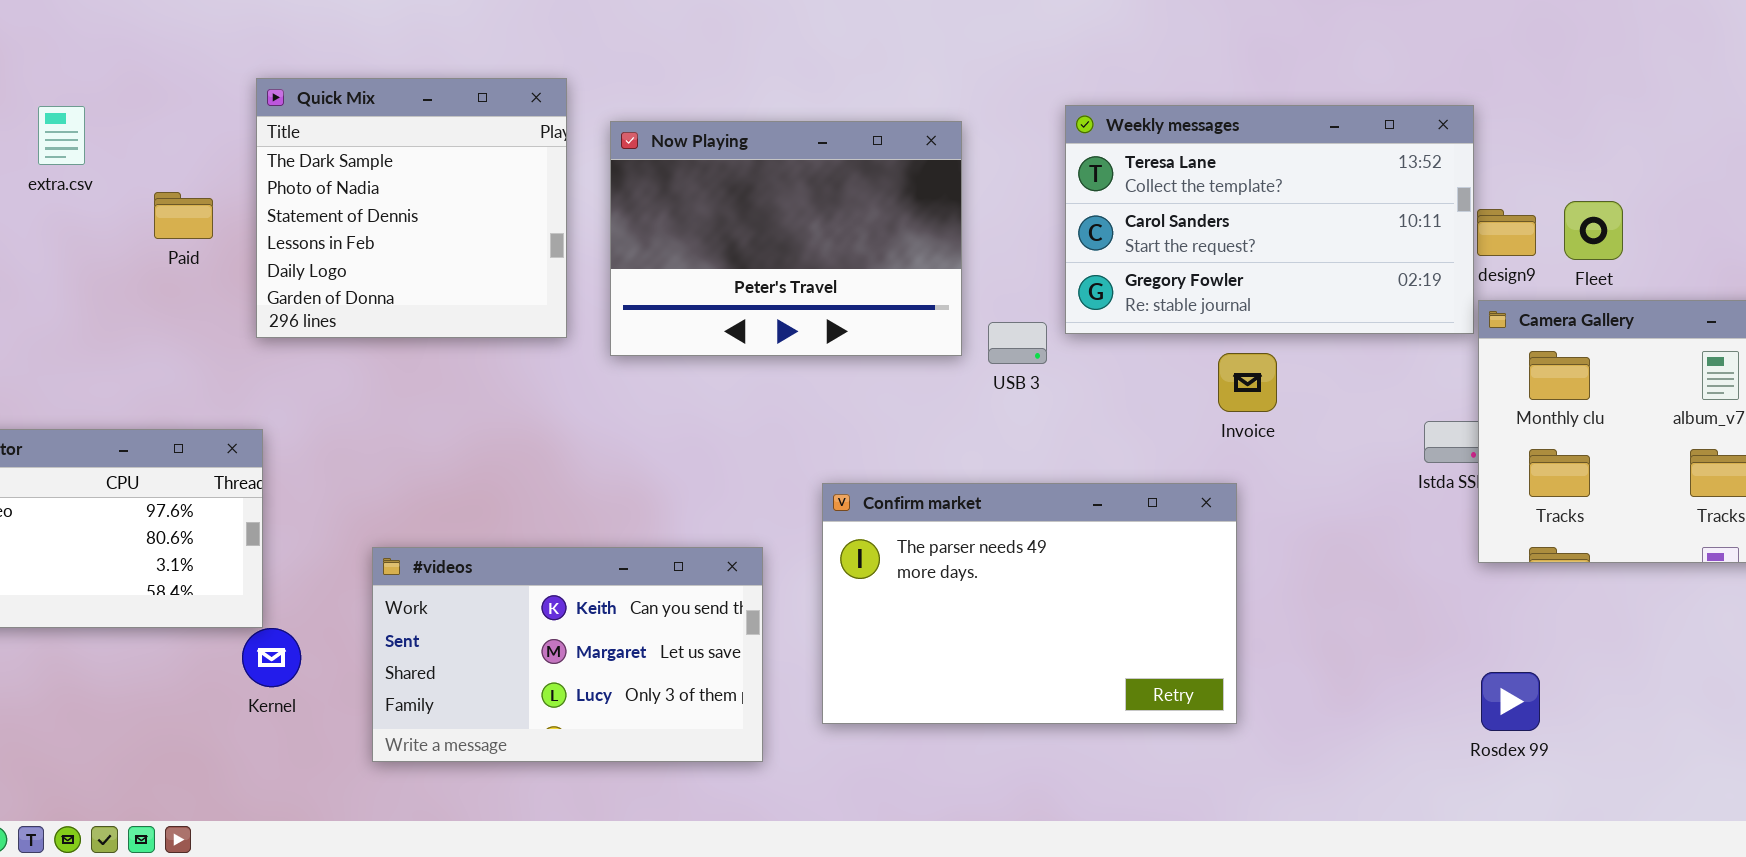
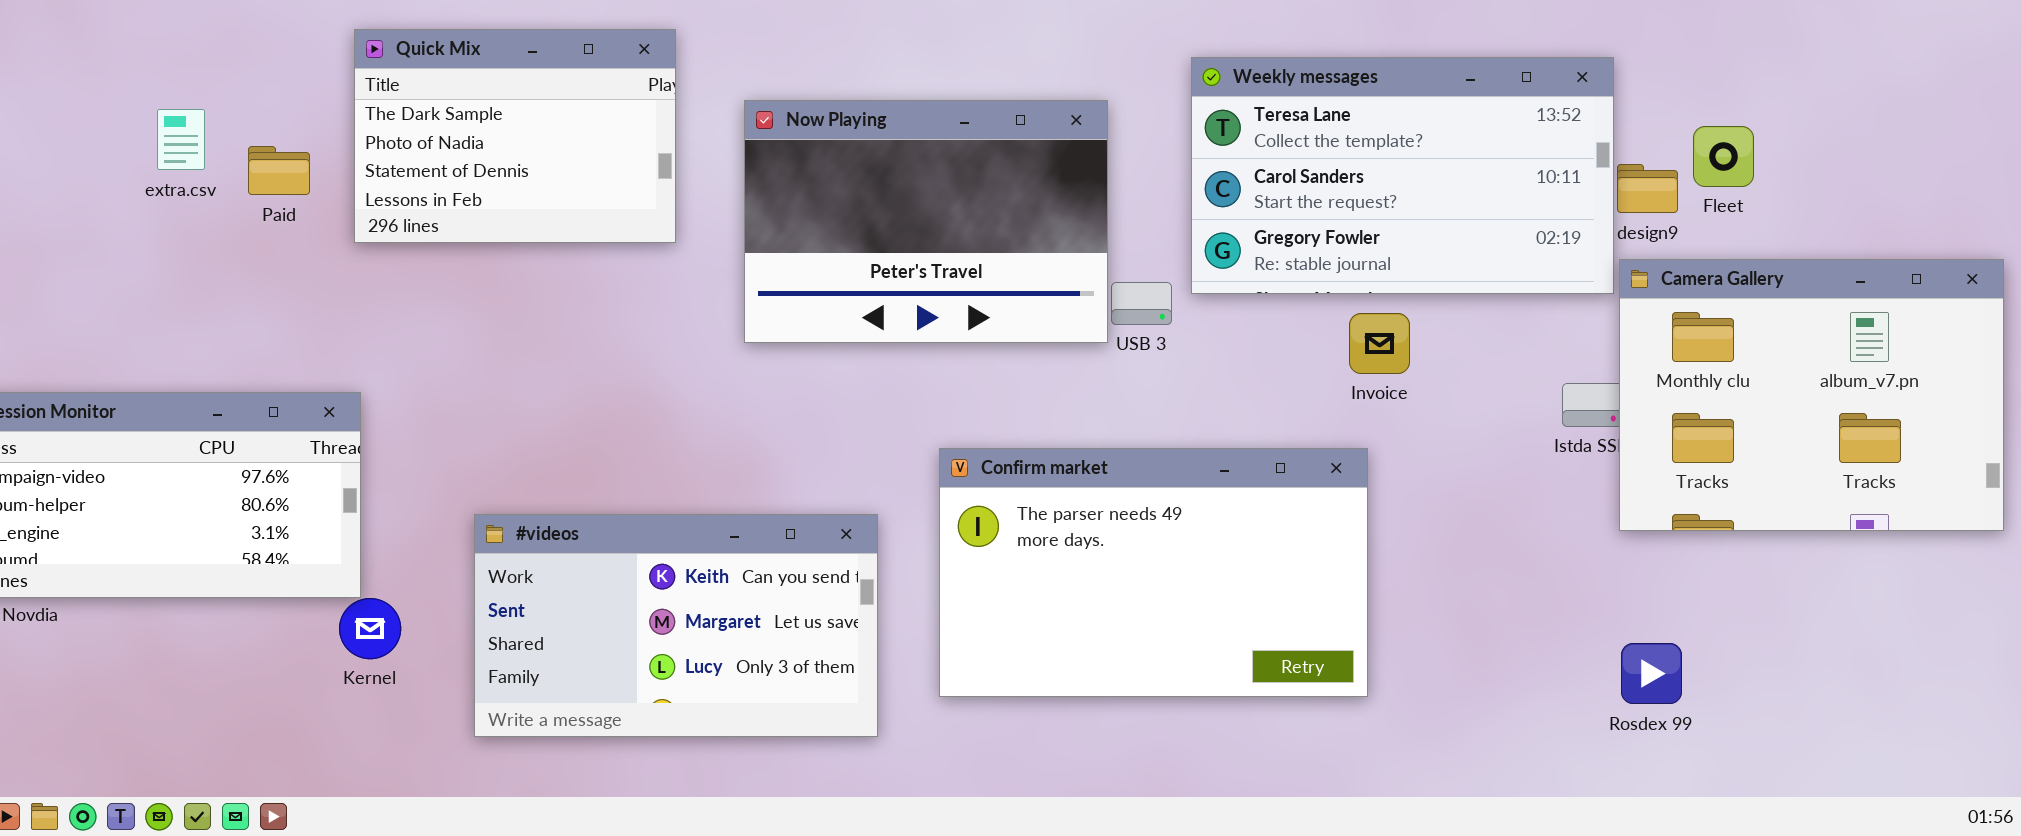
Quick Mix: [256,78,567,338] -> [354,29,676,243], resized
extra.csv: [38,106,85,165] -> [157,109,205,170], moved
Now Playing: [610,121,962,356] -> [744,100,1108,343], moved
Fleet: [1564,201,1623,260] -> [1693,126,1754,187], moved

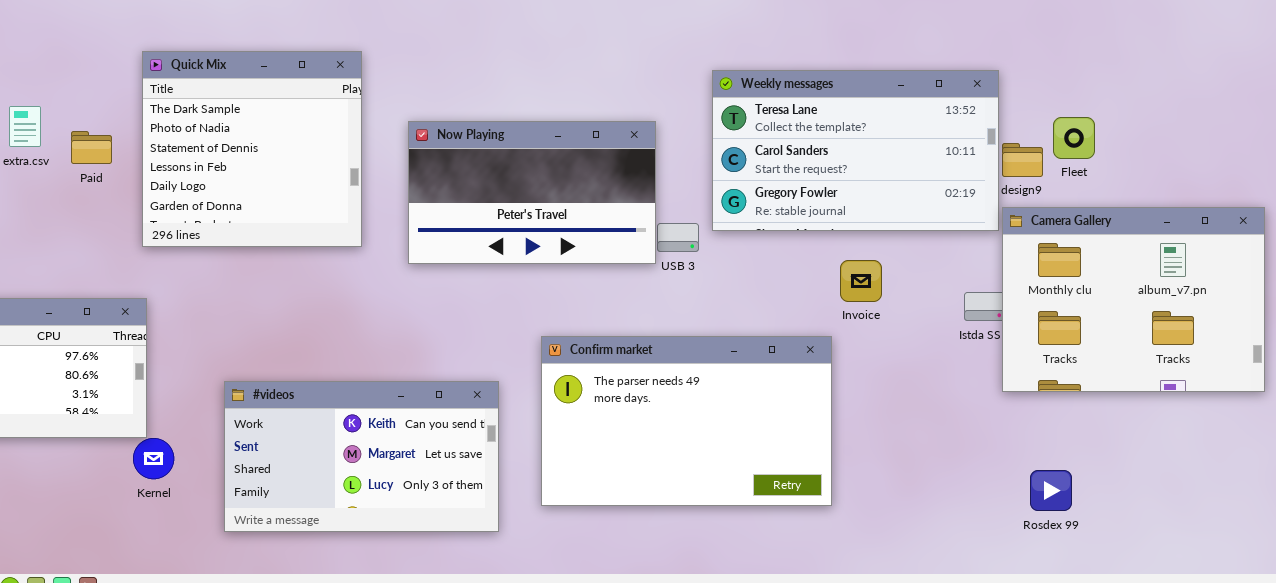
Quick Mix: [354,29,676,243] -> [142,51,362,247], resized
Now Playing: [744,100,1108,343] -> [408,121,656,264], resized
Invoice: [1349,313,1410,374] -> [840,260,882,302], moved
Rosdex 99: [1621,643,1682,704] -> [1030,470,1072,511], moved

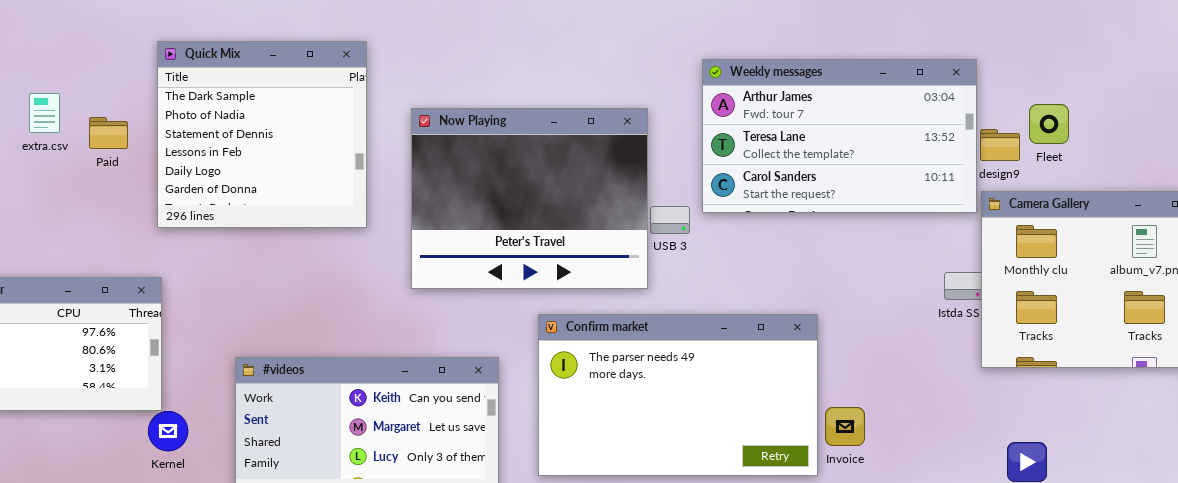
Weekly messages: [712,70,999,231] -> [702,59,977,213], scrolled up 1 row
Now Playing: [408,121,656,264] -> [411,108,648,289], resized
Invoice: [840,260,882,302] -> [825,407,865,446], moved

